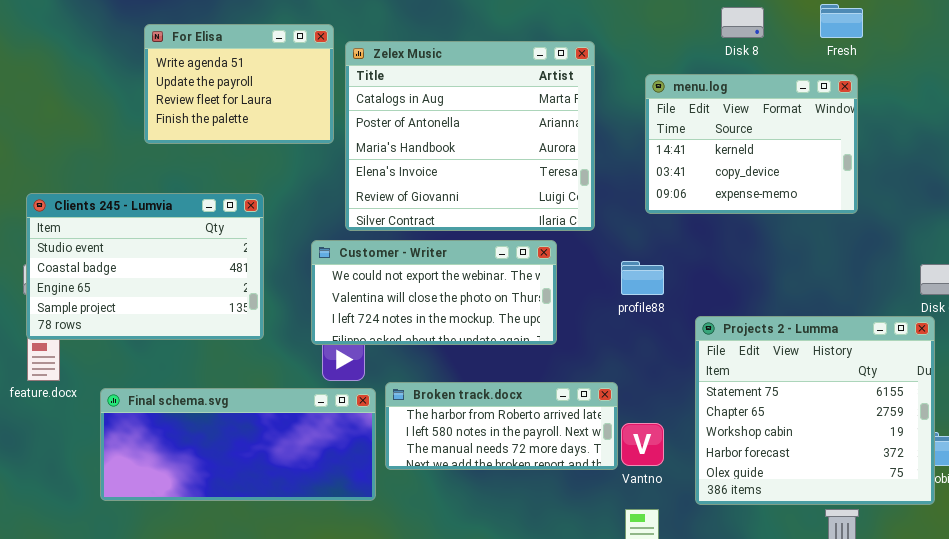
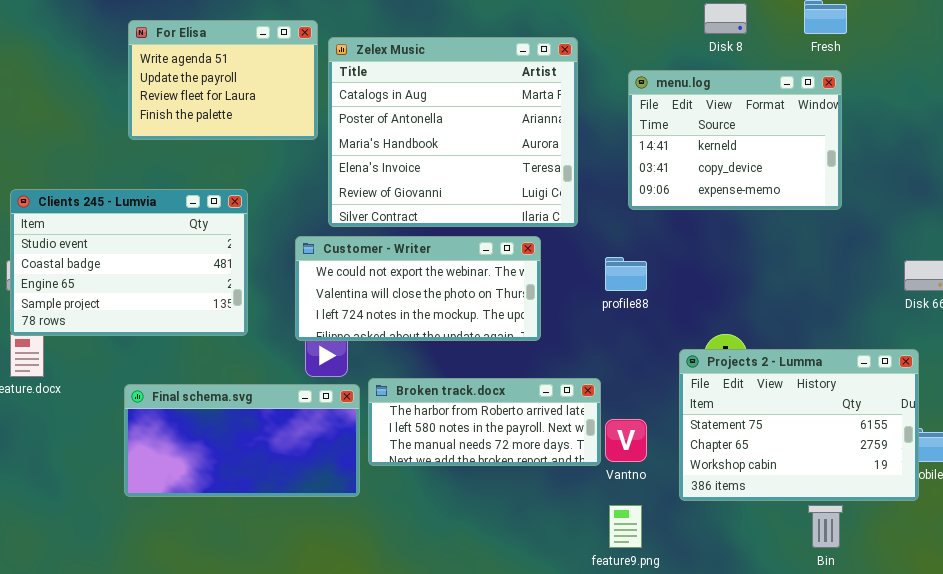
Projects 2 - Lumma: [695,316,935,505] -> [679,349,919,501], resized
Final schema.svg: [100,388,376,501] -> [124,384,360,497], resized

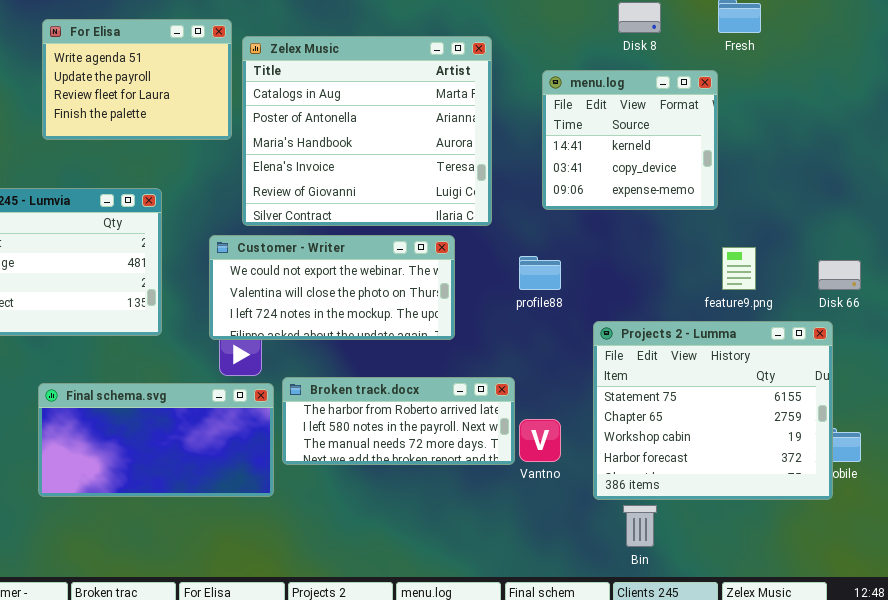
menu.log: [628,70,842,210] -> [542,70,718,210], resized
Projects 2 - Lumma: [679,349,919,501] -> [593,321,833,500], resized
feature9.png: [609,505,642,548] -> [722,247,756,290], moved
Bin: [808,505,843,548] -> [623,505,657,547], moved

